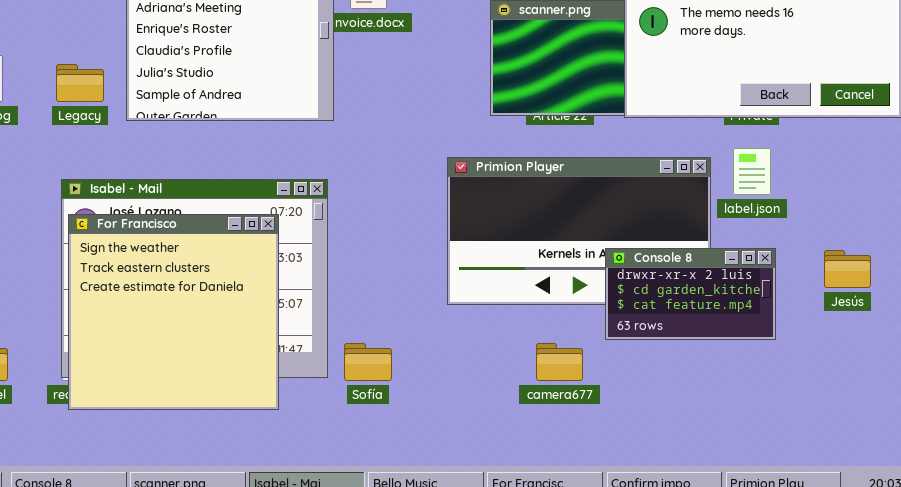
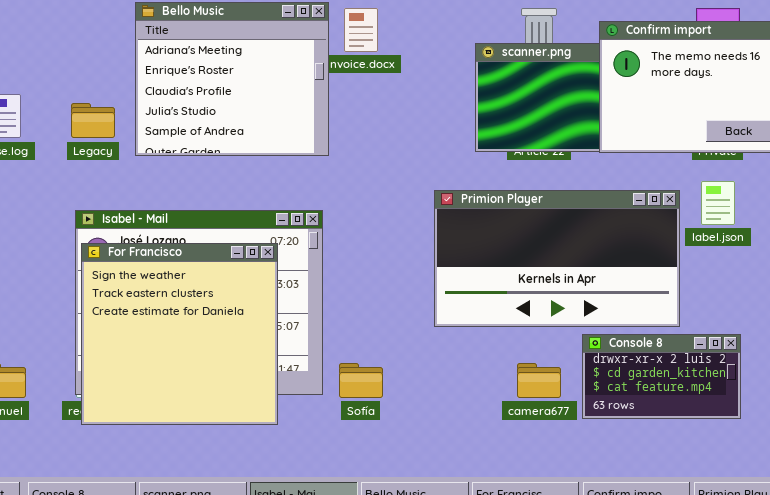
Console 8: [605,248,776,340] -> [582,334,741,419], moved

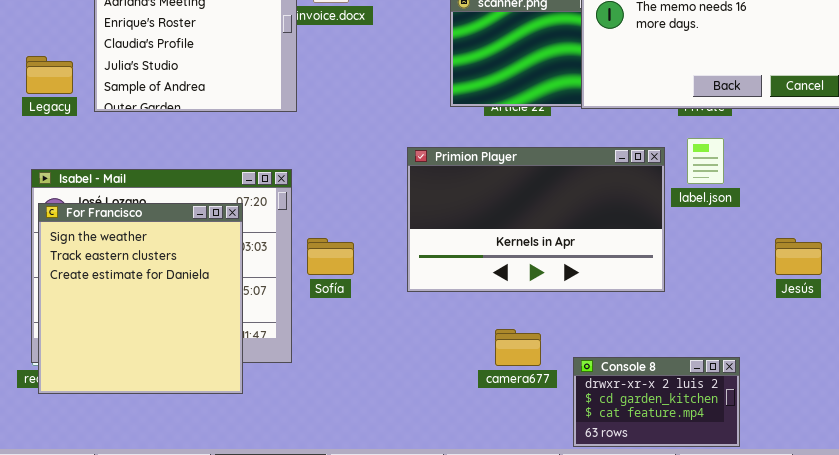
Console 8: [582,334,741,419] -> [573,357,740,447], moved
Sofía: [339,363,383,398] -> [307,238,354,275], moved

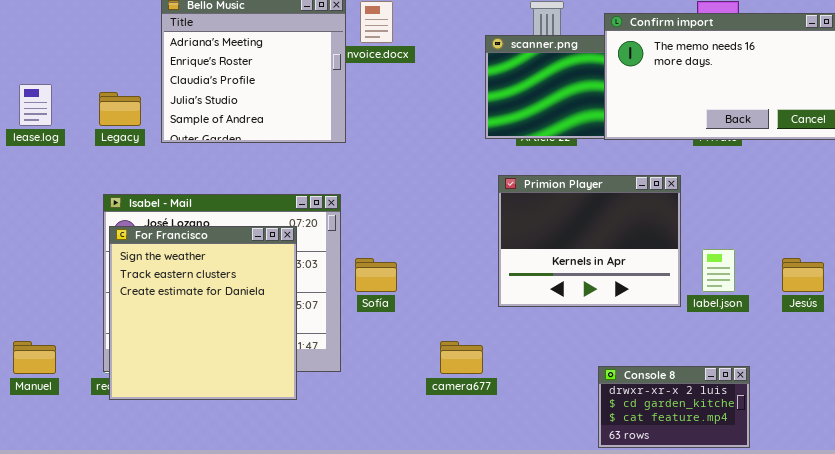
label.json: [687,138,724,184] -> [702,249,735,292], moved
Primion Player: [407,147,665,292] -> [498,175,681,307], resized
camera677: [495,329,541,366] -> [440,341,483,374], moved

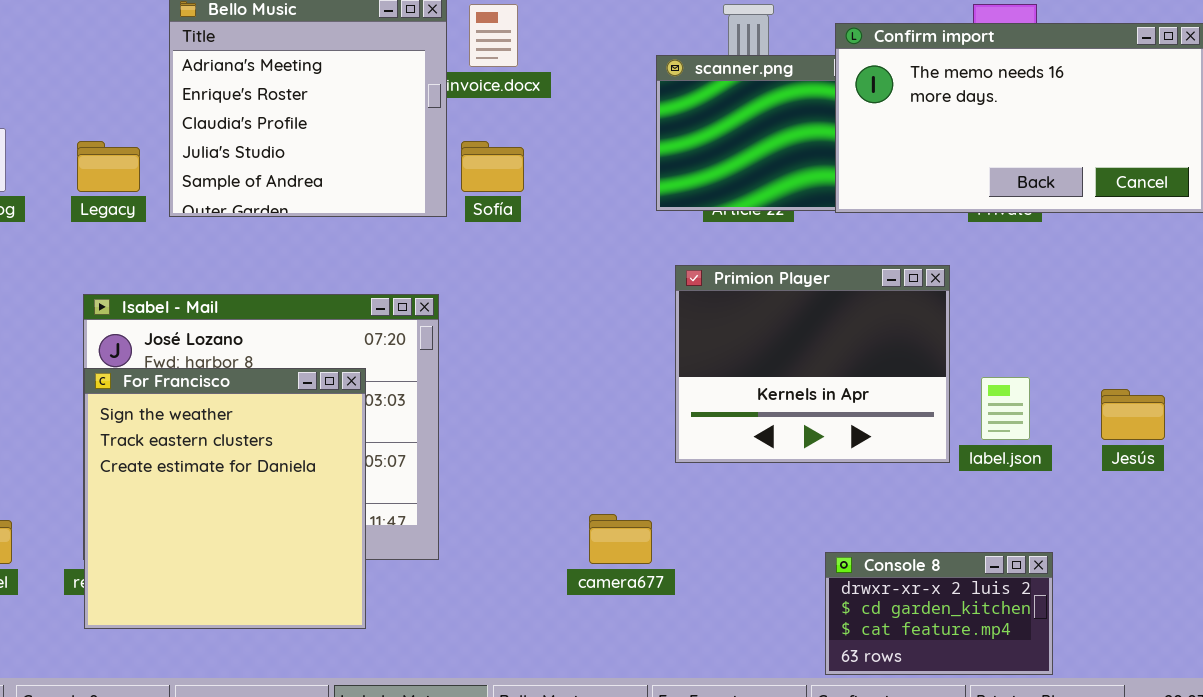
For Francisco: [109,226,297,400] -> [84,368,366,629], moved
Sofía: [355,258,397,292] -> [461,141,524,192], moved

